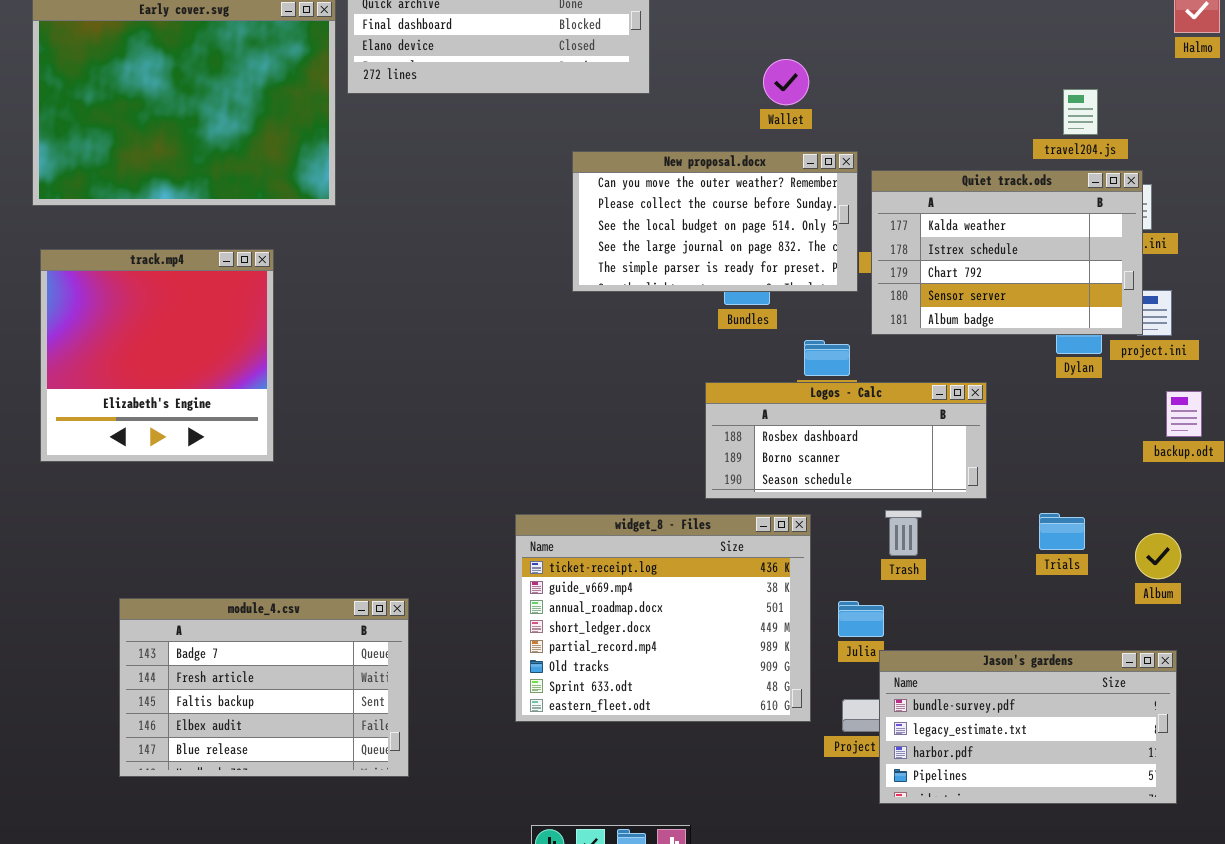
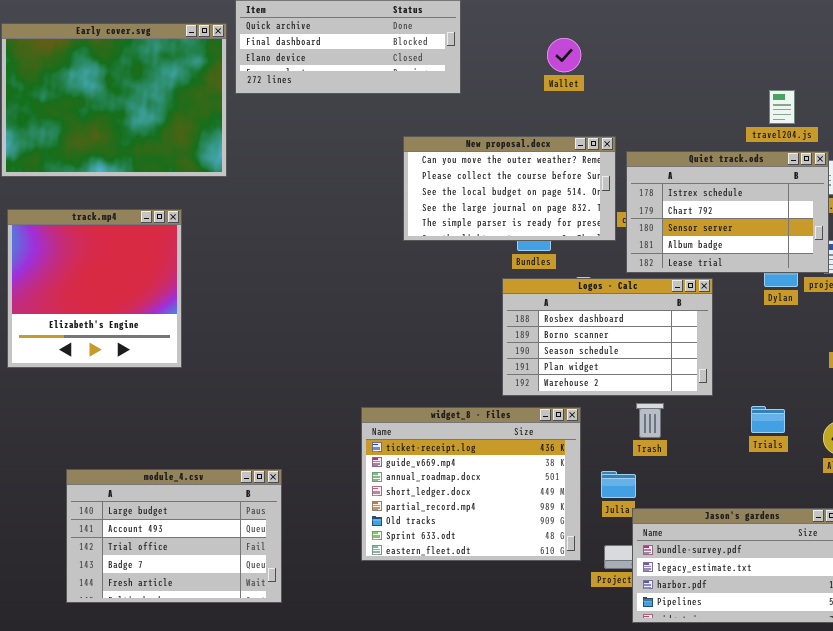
Wallet: [763,59,809,105] -> [547,38,581,72], moved
Quiet track.ods: [871,170,1143,335] -> [626,151,829,273], scrolled down 1 row
Logos - Calc: [705,382,987,499] -> [502,278,713,396], resized
module_4.csv: [119,598,409,777] -> [66,469,282,603], scrolled up 3 rows

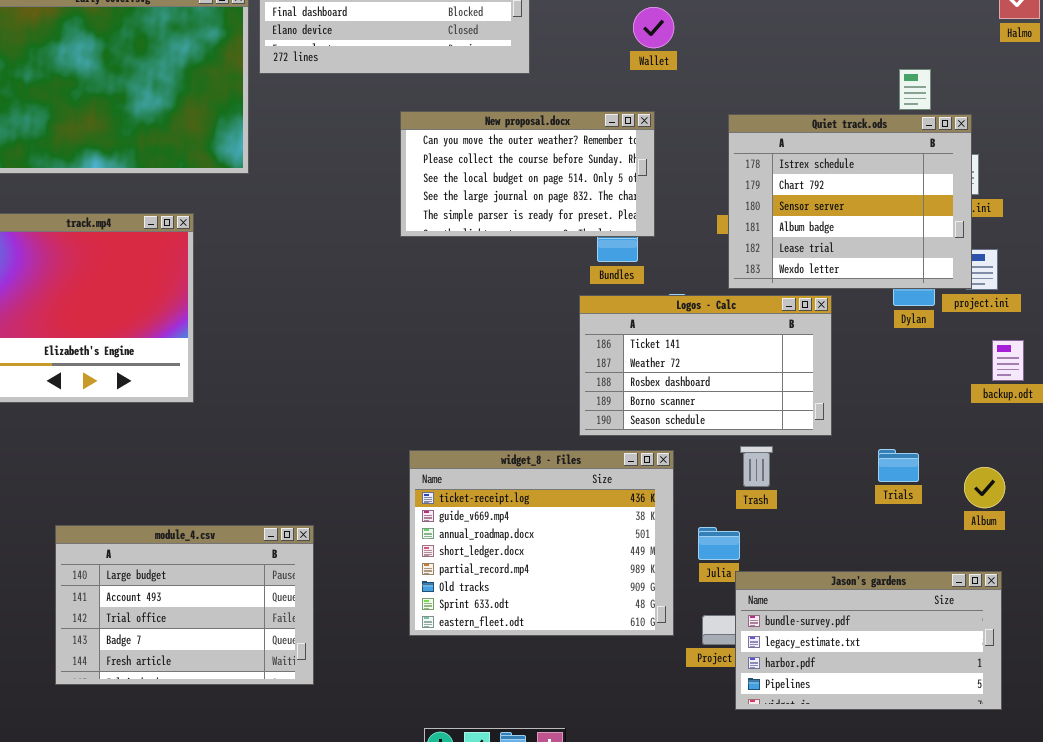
New proposal.docx: [403,136,616,241] -> [400,111,655,237], moved
Quiet track.ods: [626,151,829,273] -> [728,114,972,289], resized
Logos - Calc: [502,278,713,396] -> [579,295,832,436], scrolled up 2 rows

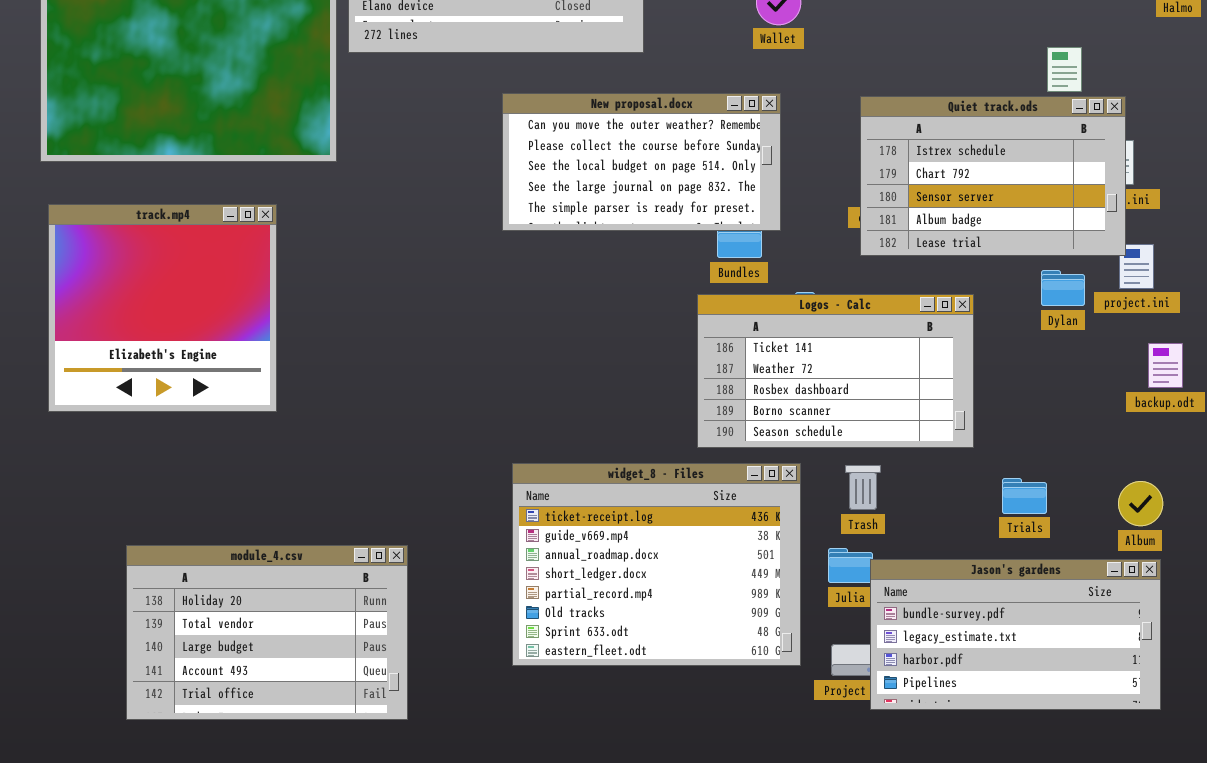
Quiet track.ods: [728,114,972,289] -> [860,96,1126,256], resized
Trash: [740,446,773,487] -> [845,465,881,510], moved
Trials: [878,449,919,482] -> [1002,478,1047,514], moved
module_4.csv: [55,525,314,685] -> [126,545,408,720], scrolled up 2 rows
Jason's gardens: [735,571,1002,710] -> [870,559,1161,710], moved

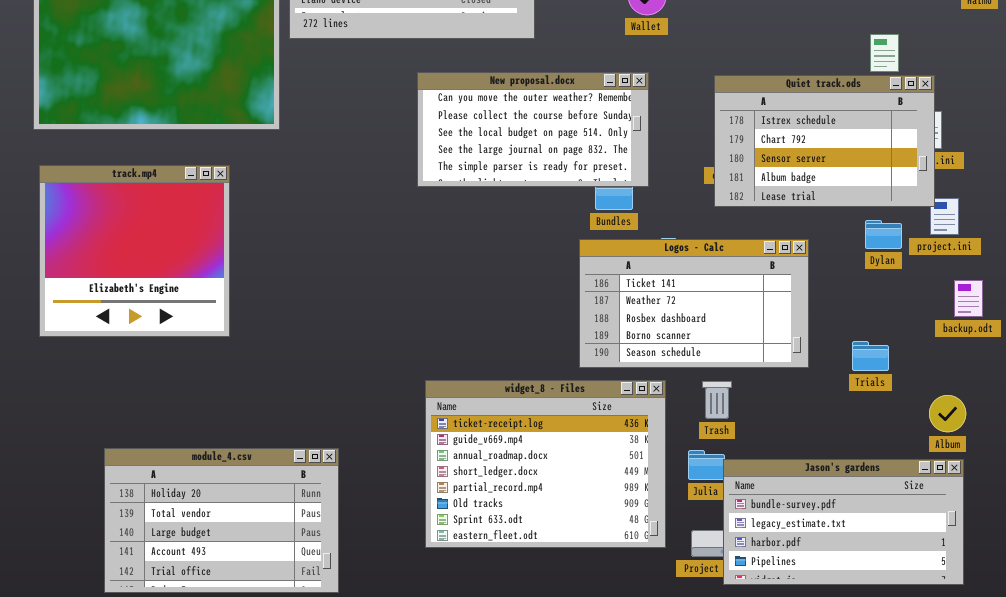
Trials: [1002,478,1047,514] -> [852,341,889,371], moved

